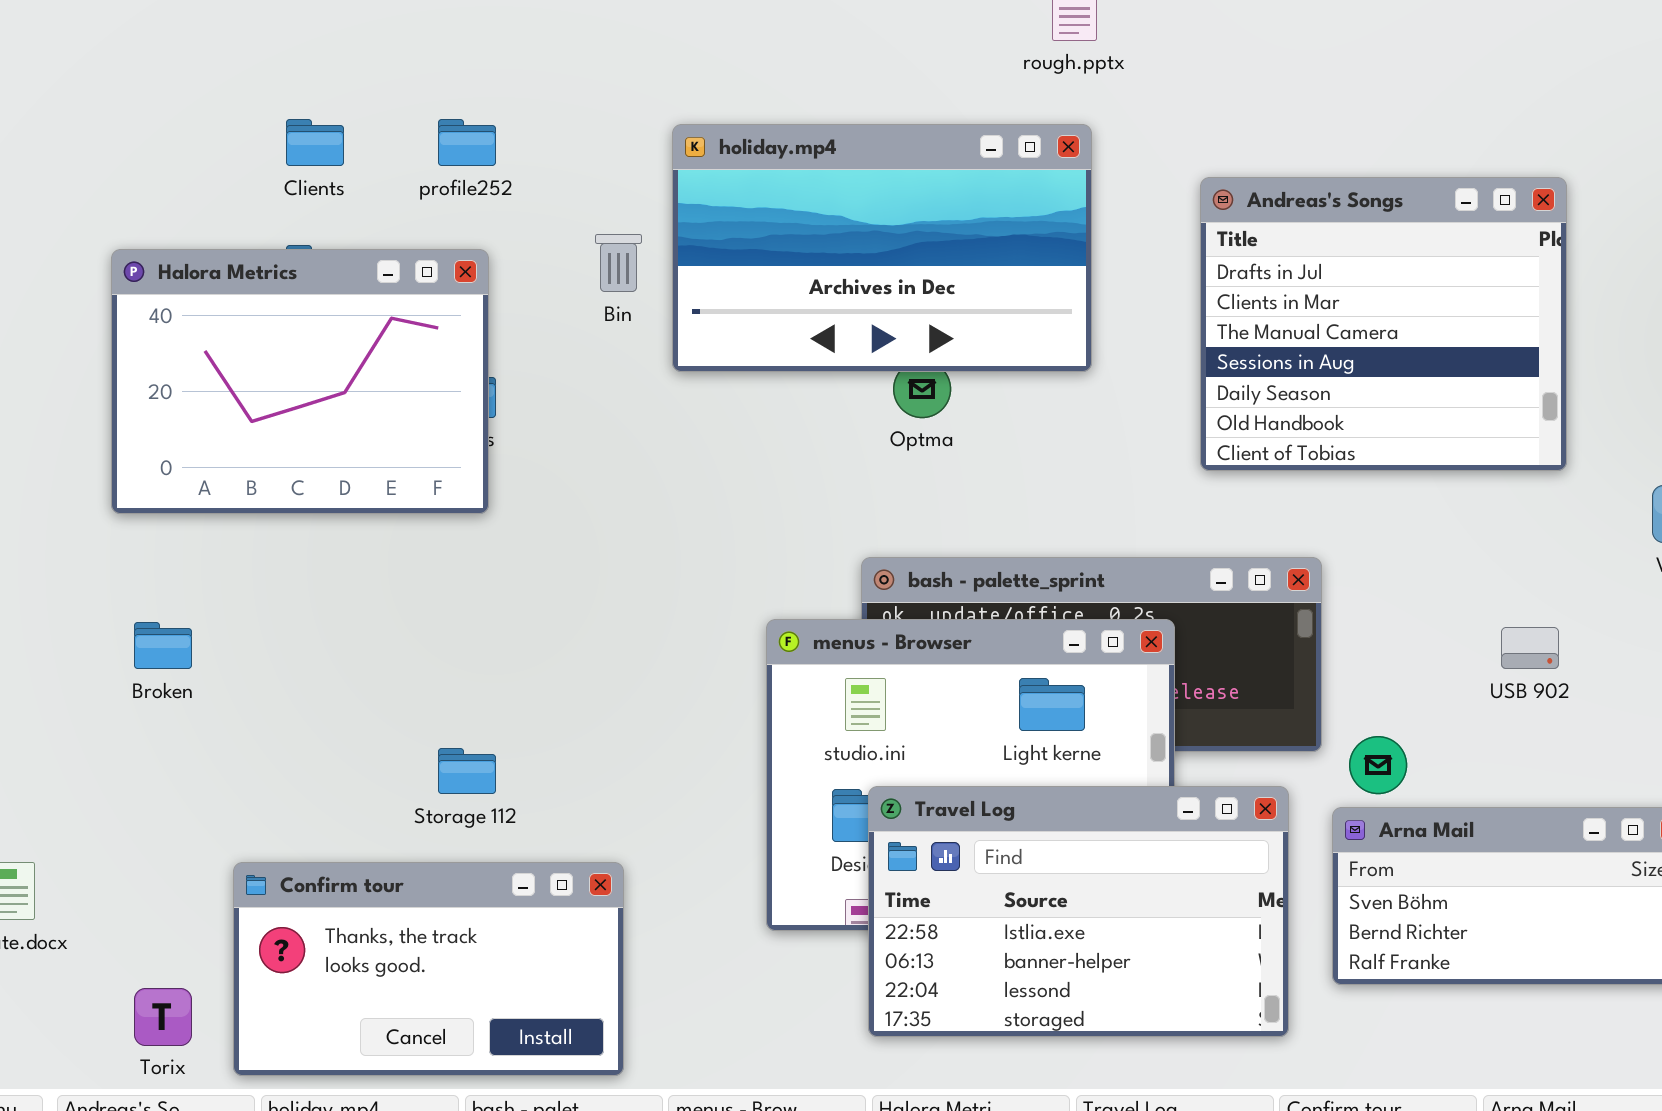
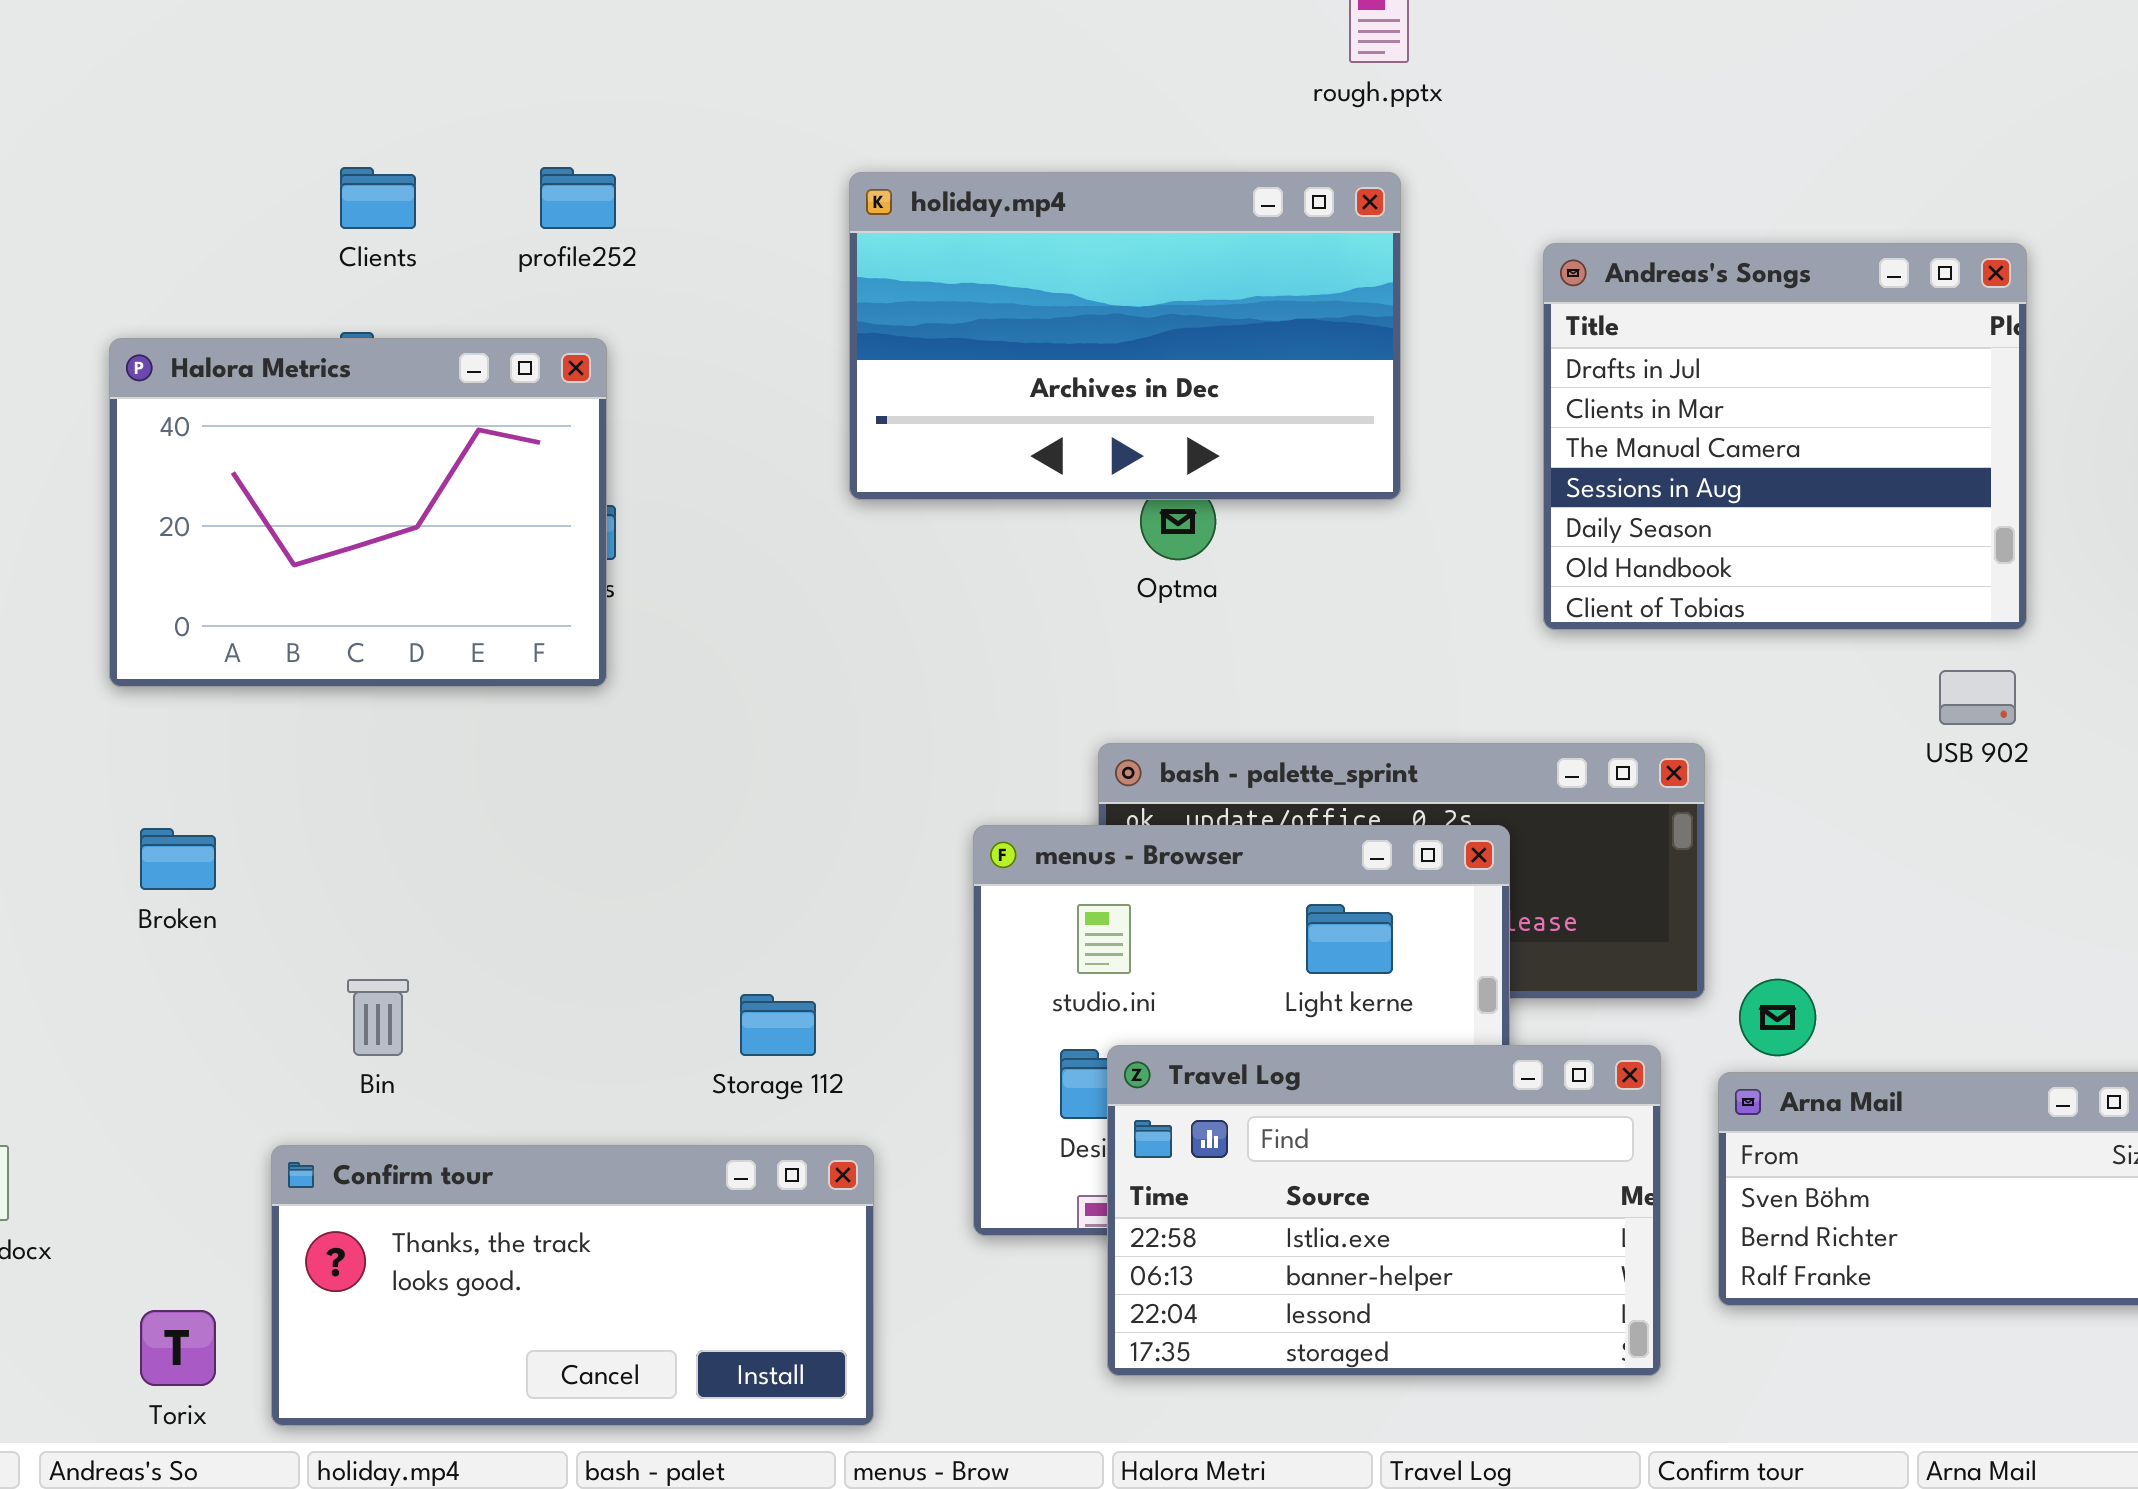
Bin: [595,234,642,292] -> [347,979,409,1056], moved
USB 902: [1501,627,1559,669] -> [1939,670,2016,725], moved
Storage 112: [438,748,496,794] -> [740,994,816,1056], moved
Confirm tour: [233,862,624,1076] -> [271,1145,874,1426], resized

